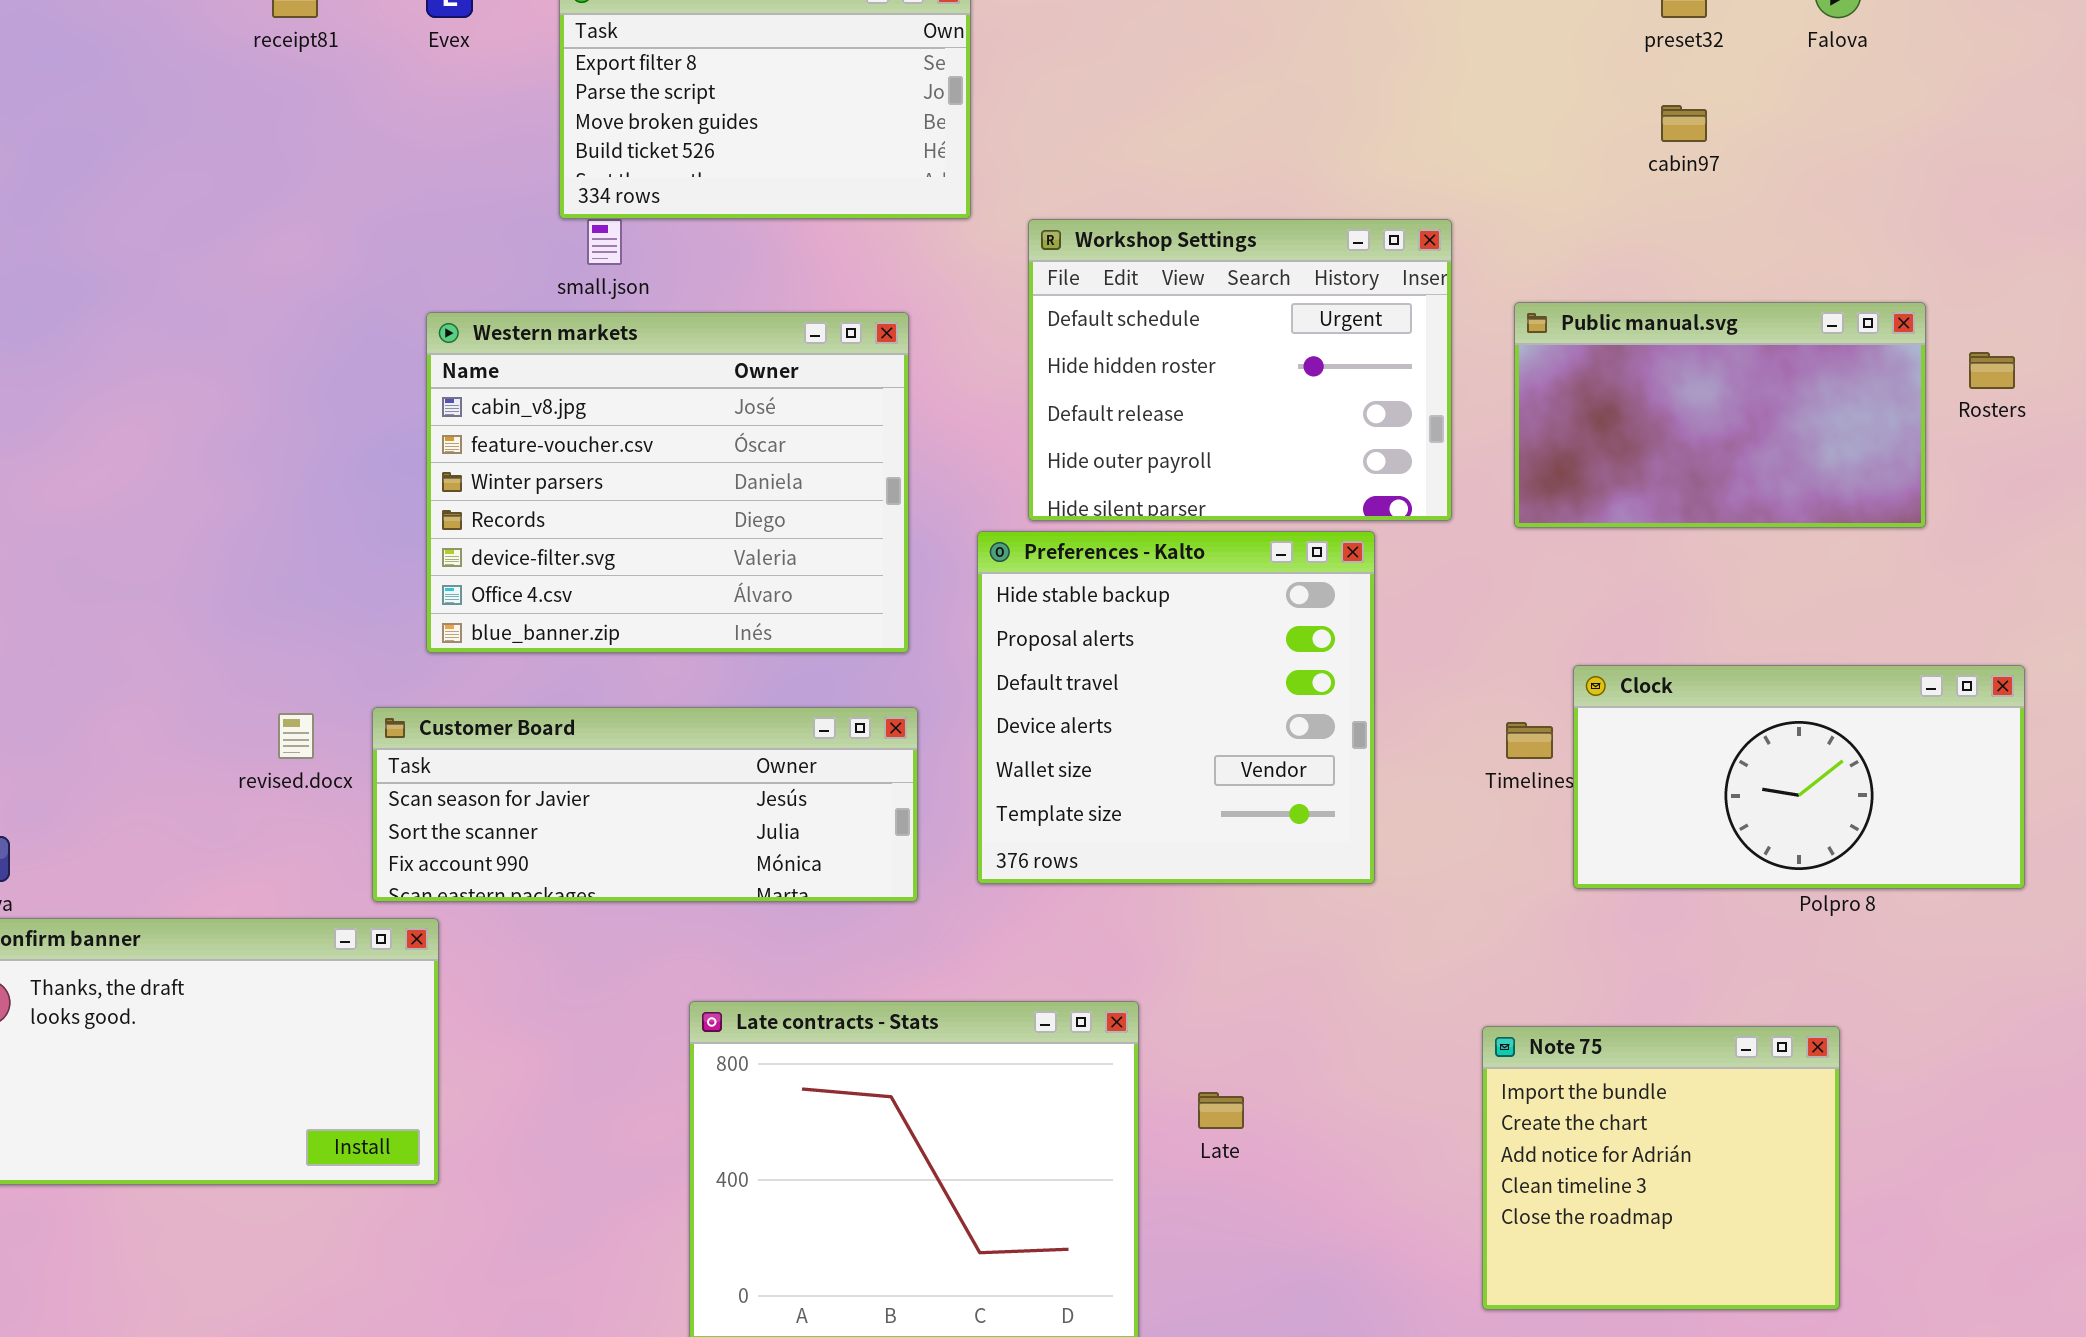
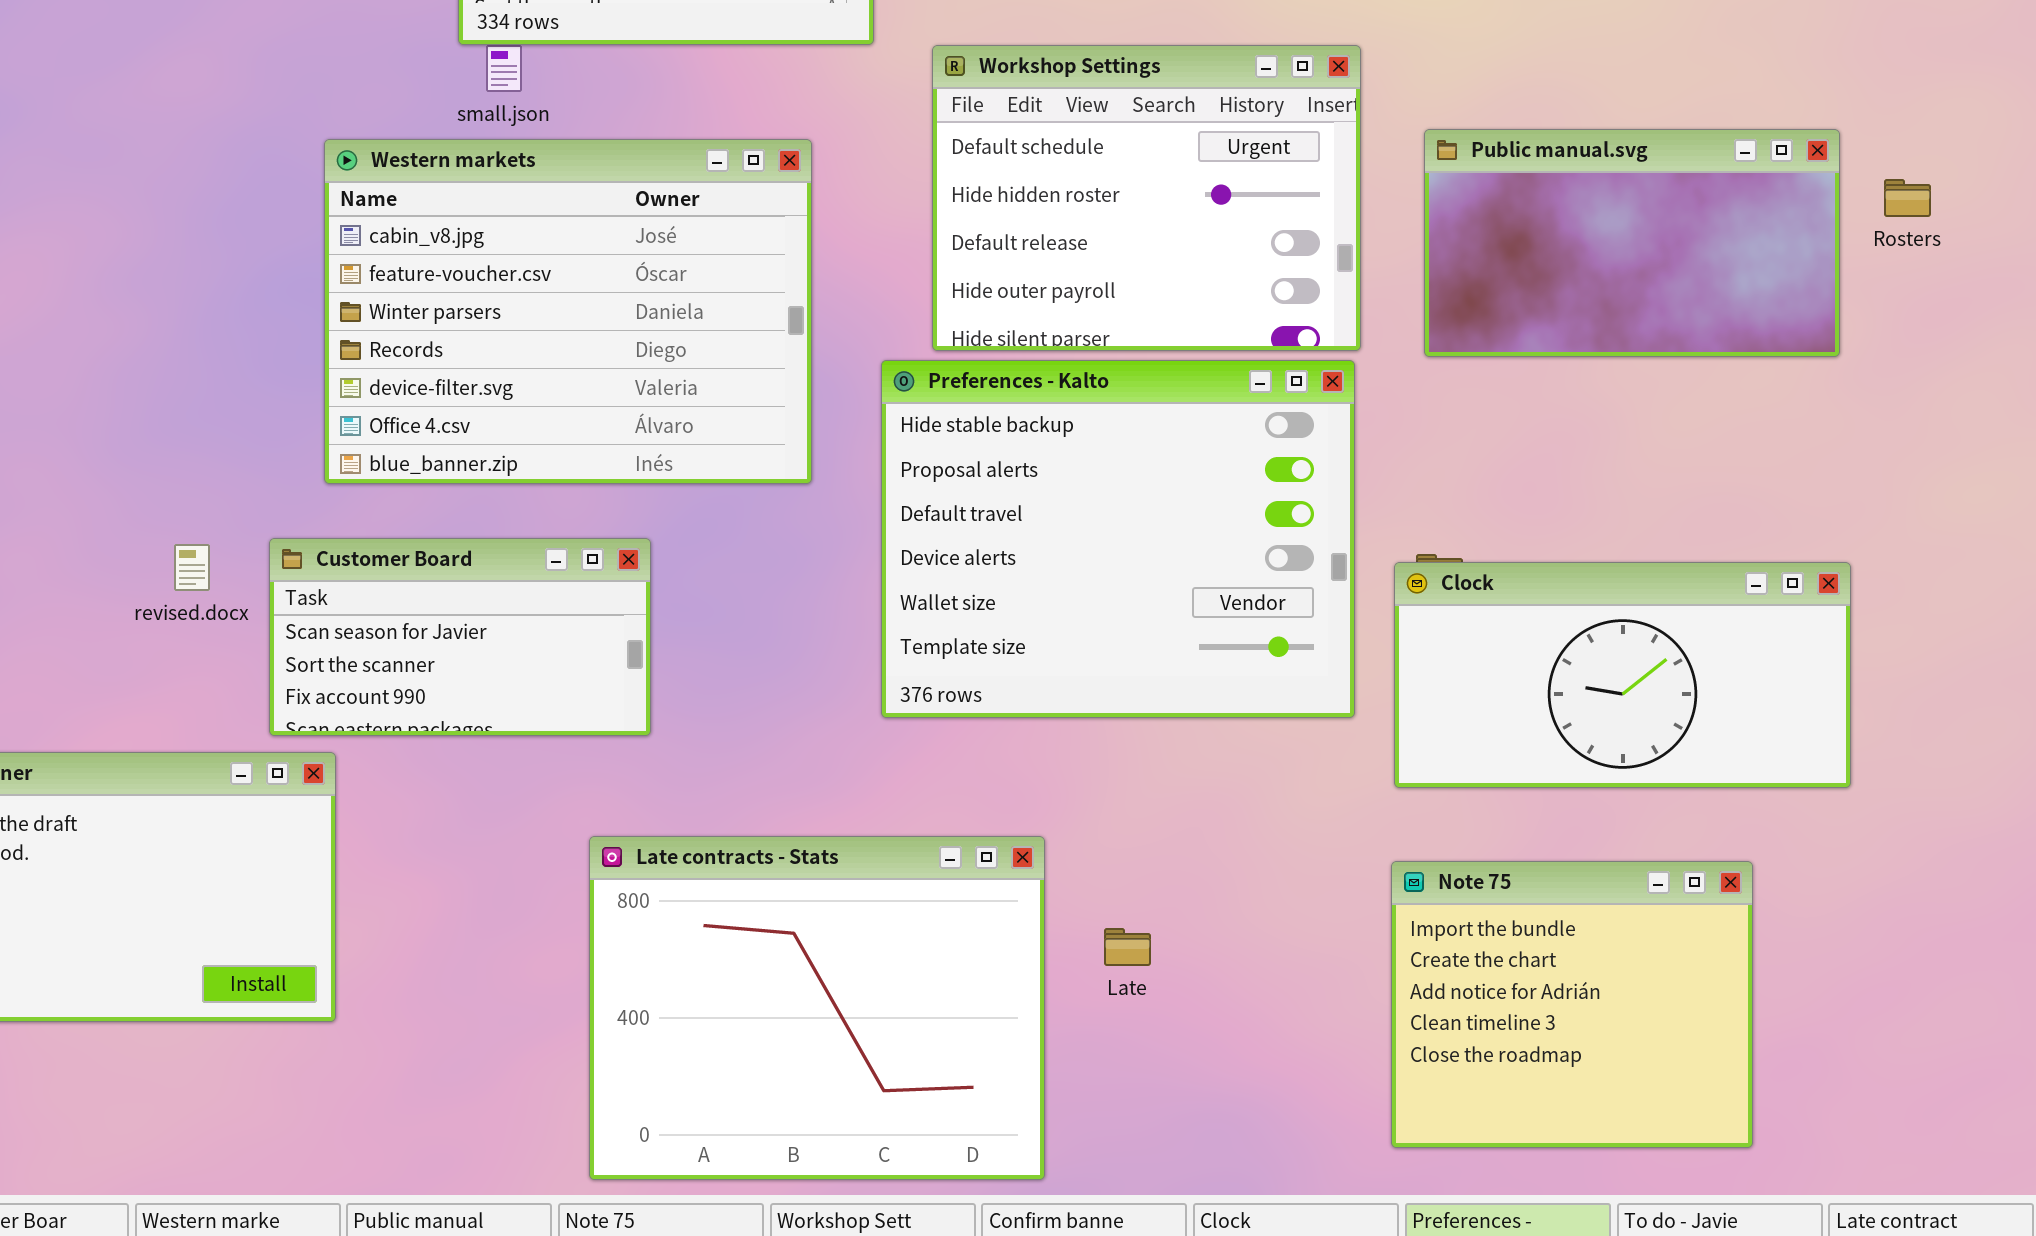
Preferences - Kalto: [977,531,1375,884] -> [881,360,1355,718], resized
Clock: [1573,665,2025,889] -> [1394,562,1851,788], moved
Customer Board: [372,707,918,902] -> [269,538,651,736], resized

